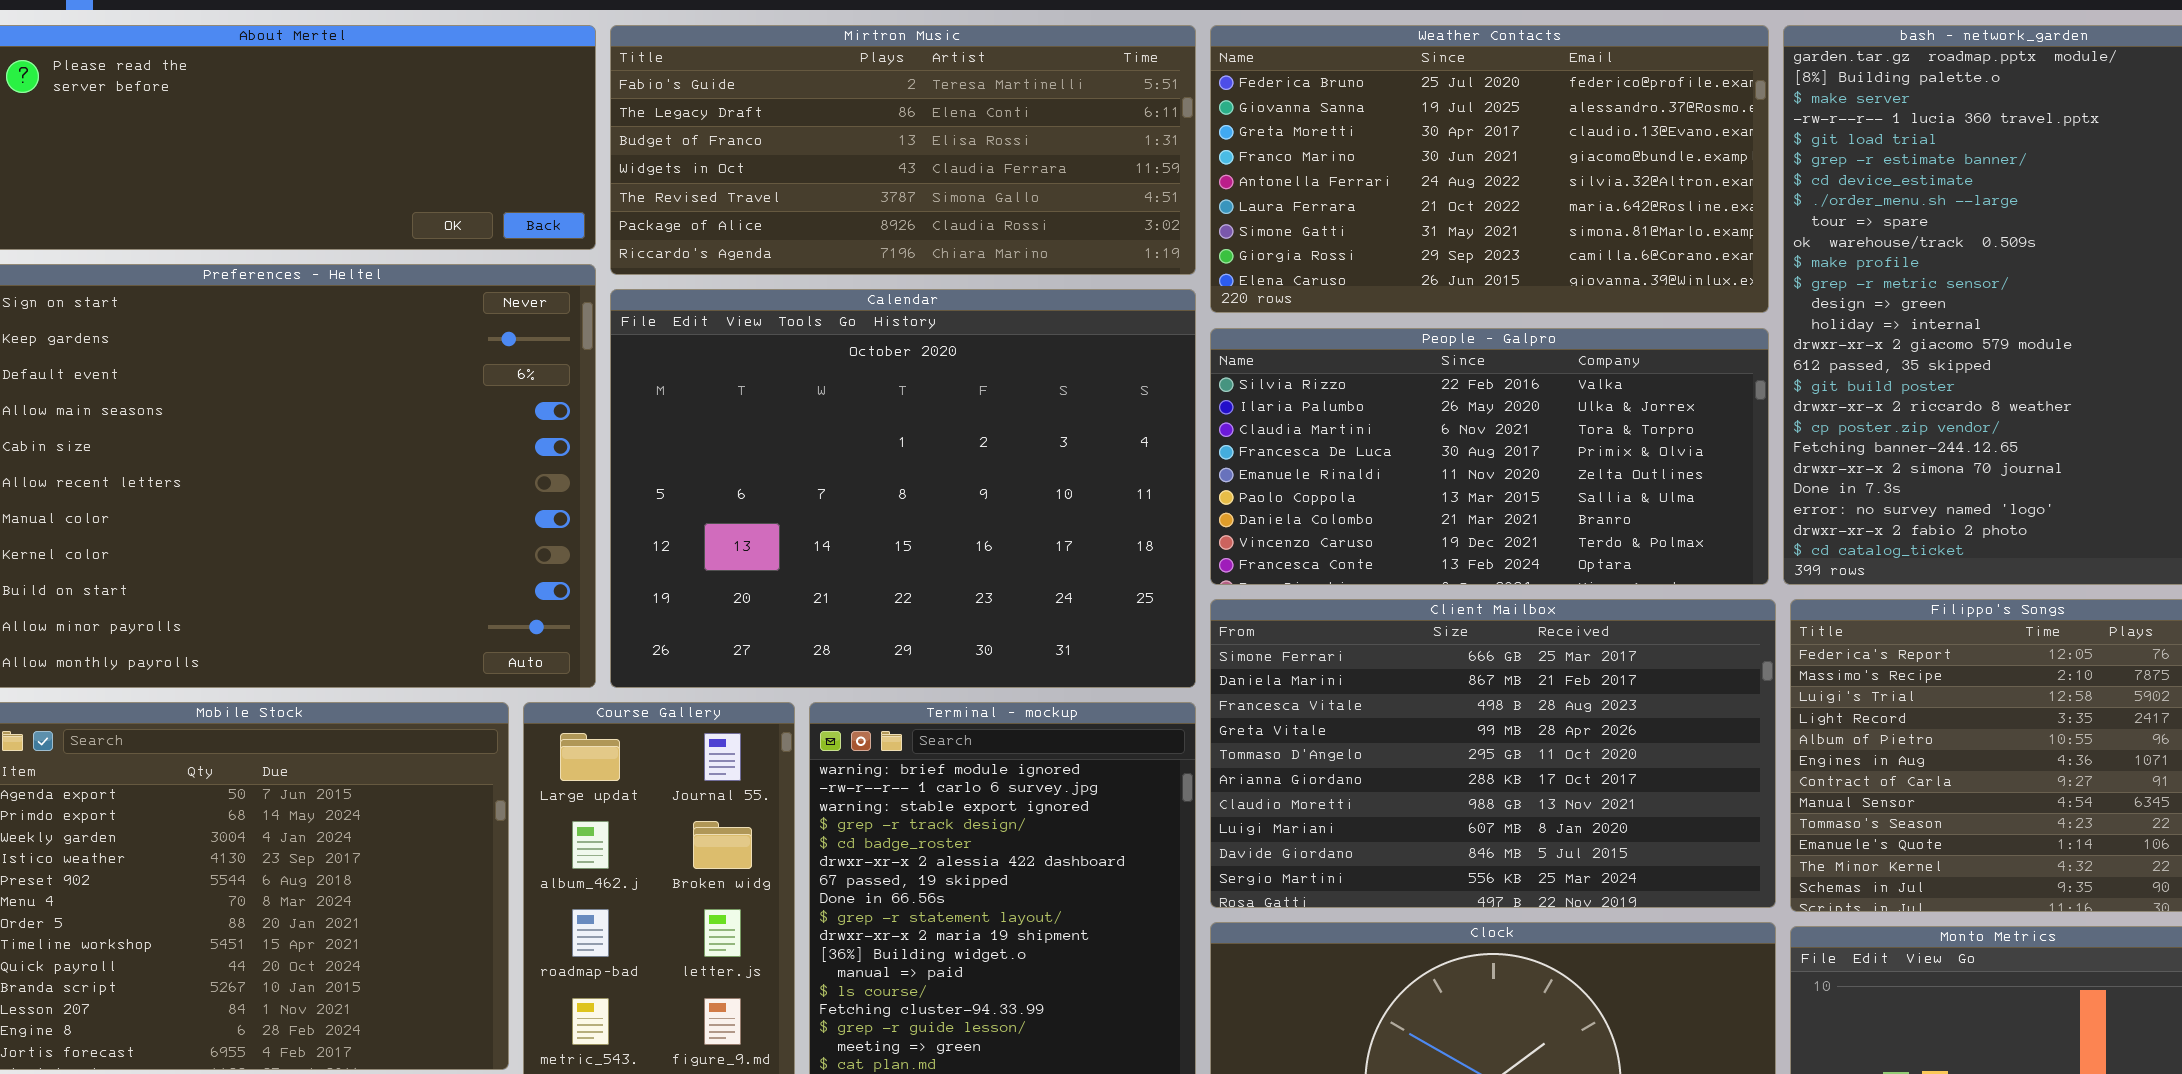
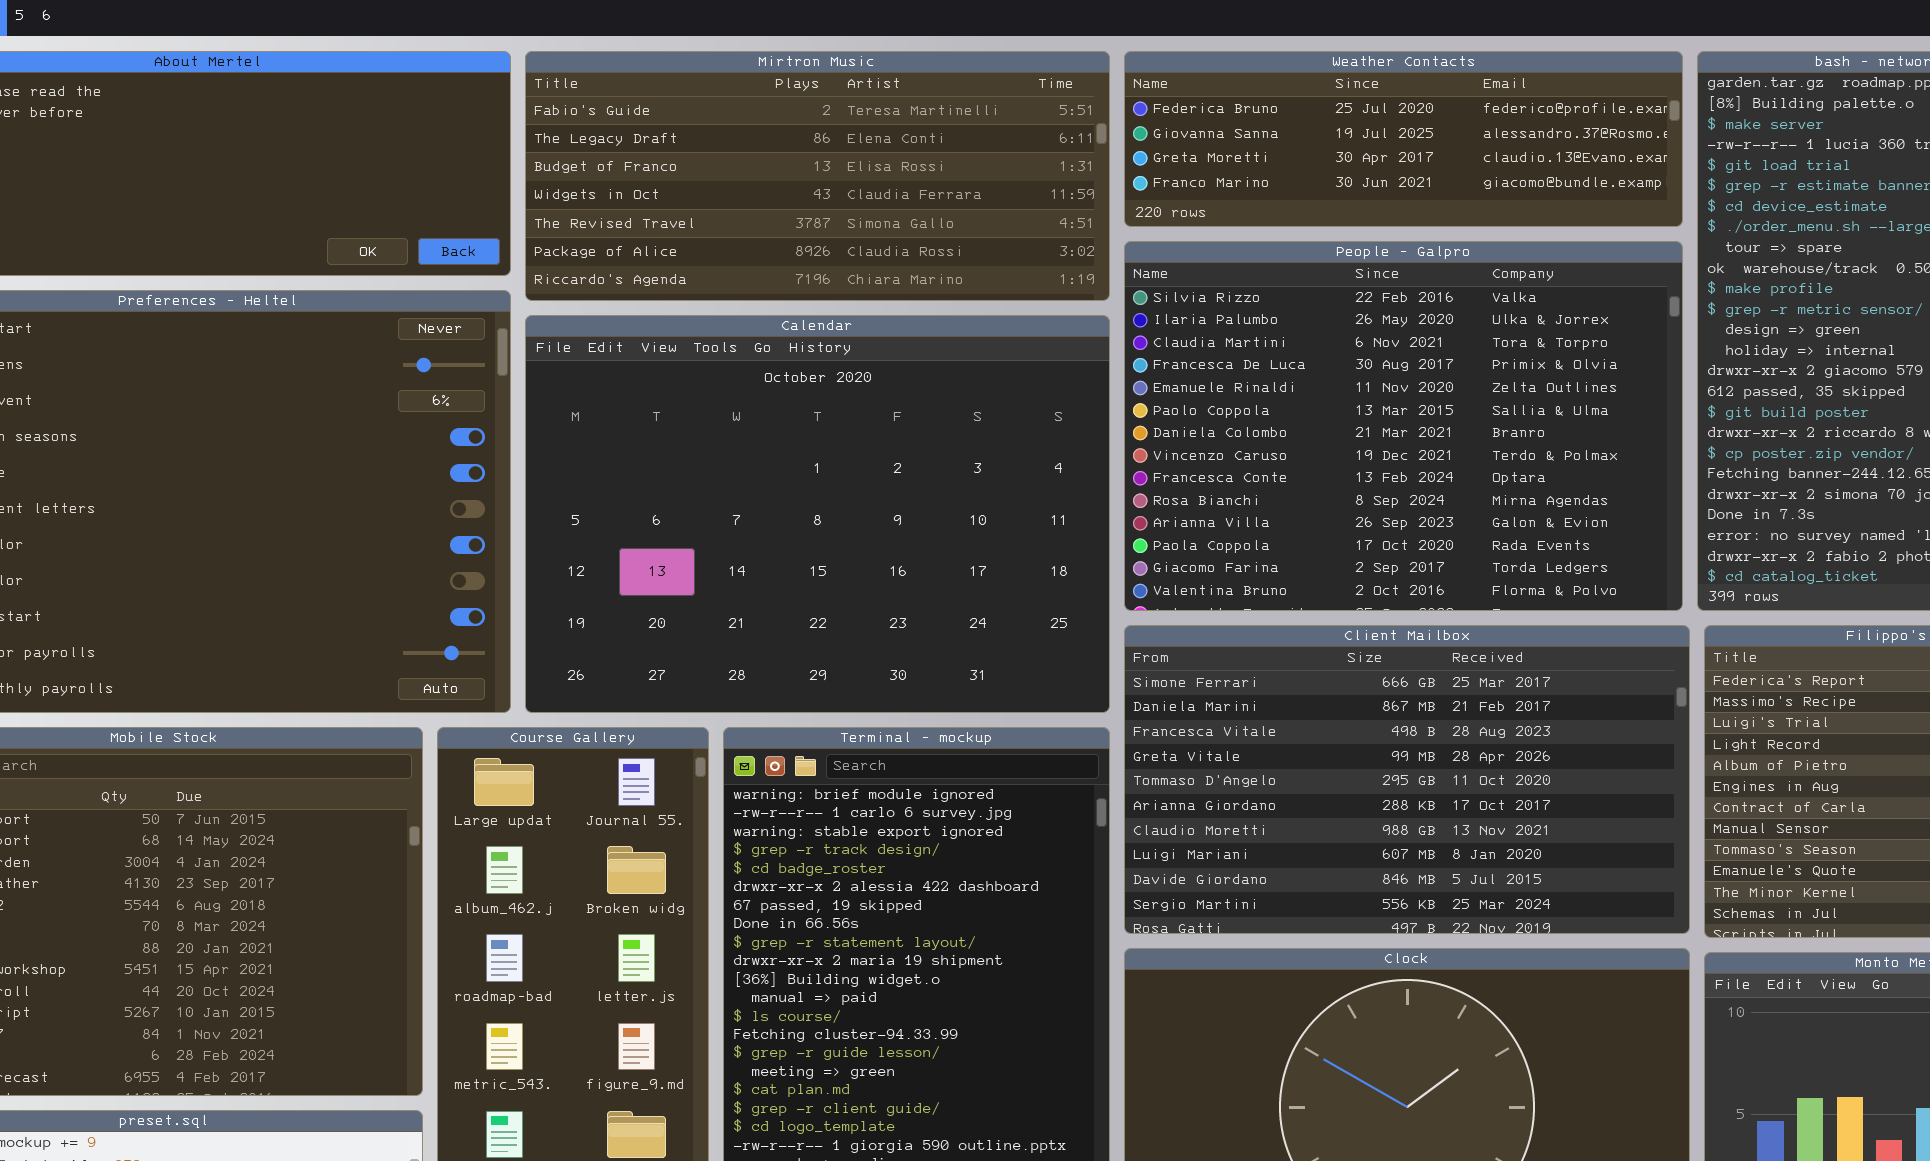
Weather Contacts: [1210,25,1769,313] -> [1124,51,1683,227], resized
People - Galpro: [1210,328,1769,585] -> [1124,241,1683,611], resized

